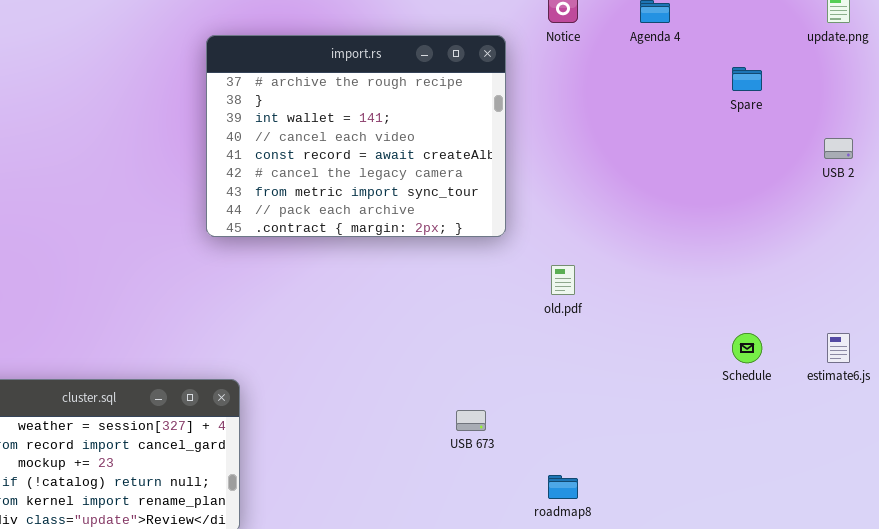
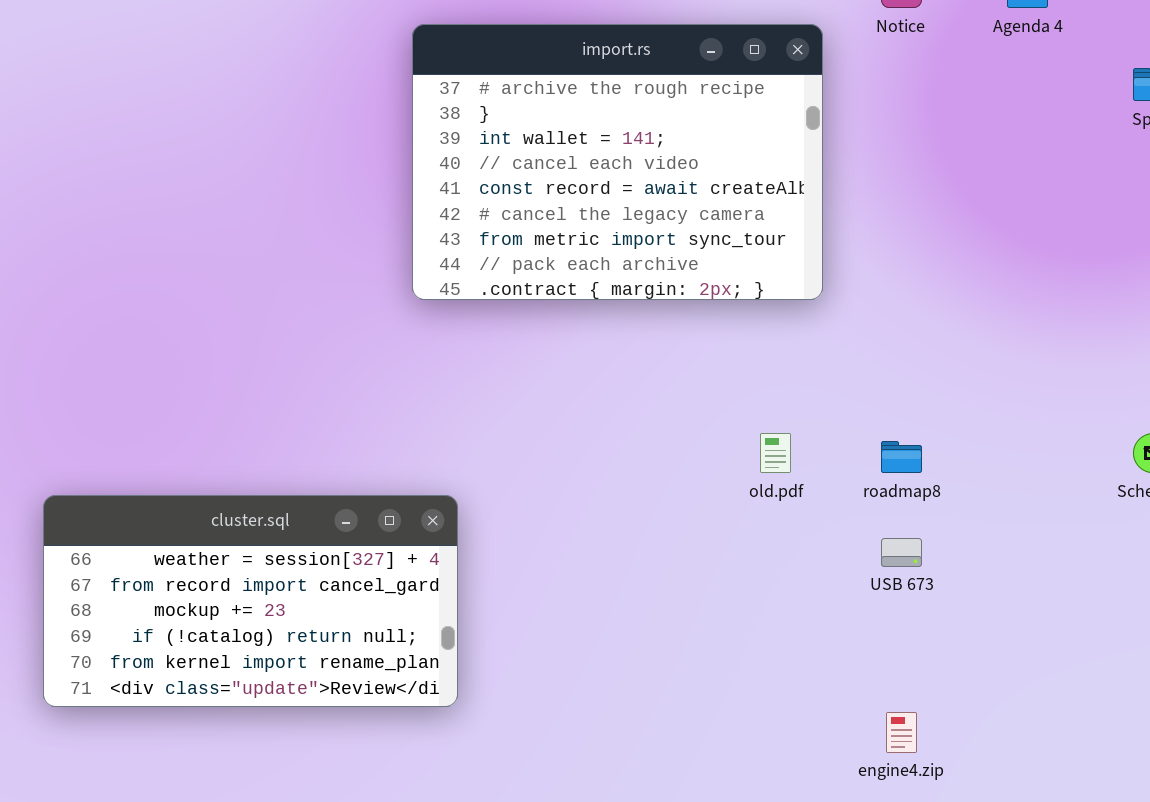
old.pdf: [551,265,575,295] -> [760,433,791,473], moved
USB 673: [456,410,486,431] -> [881,538,922,567], moved
roadmap8: [548,475,578,499] -> [881,441,922,473], moved

